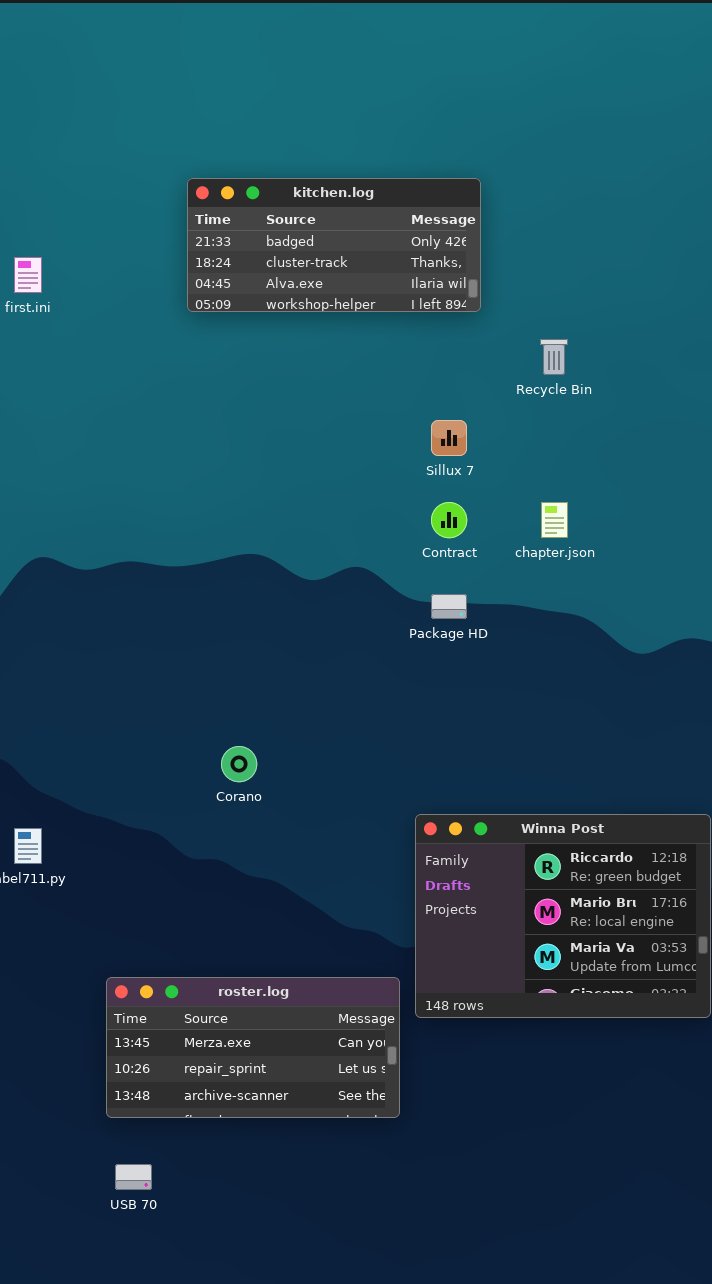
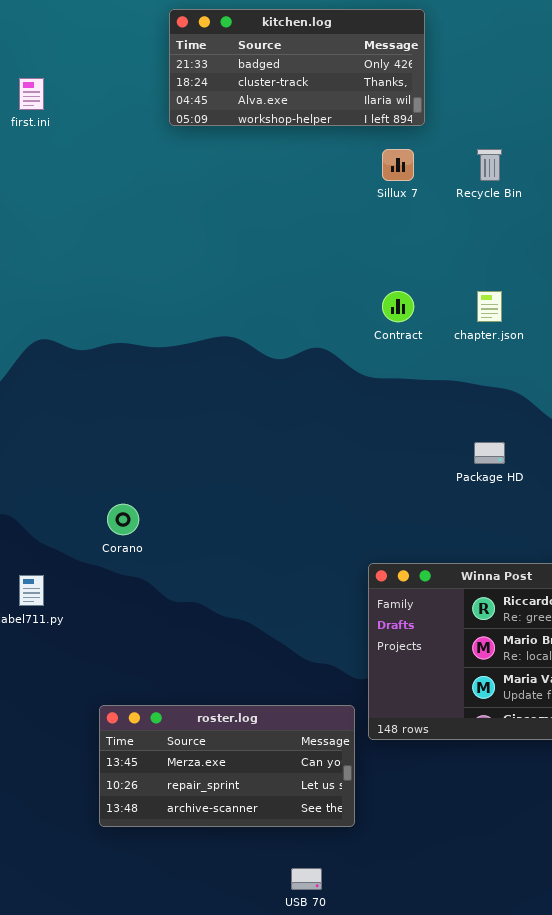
Sillux 7: [431,420,467,456] -> [382,149,414,181], moved
Package HD: [431,594,467,619] -> [474,442,505,464], moved
Corano: [221,746,257,782] -> [107,504,139,535], moved
USB 70: [115,1164,152,1190] -> [291,868,322,890], moved

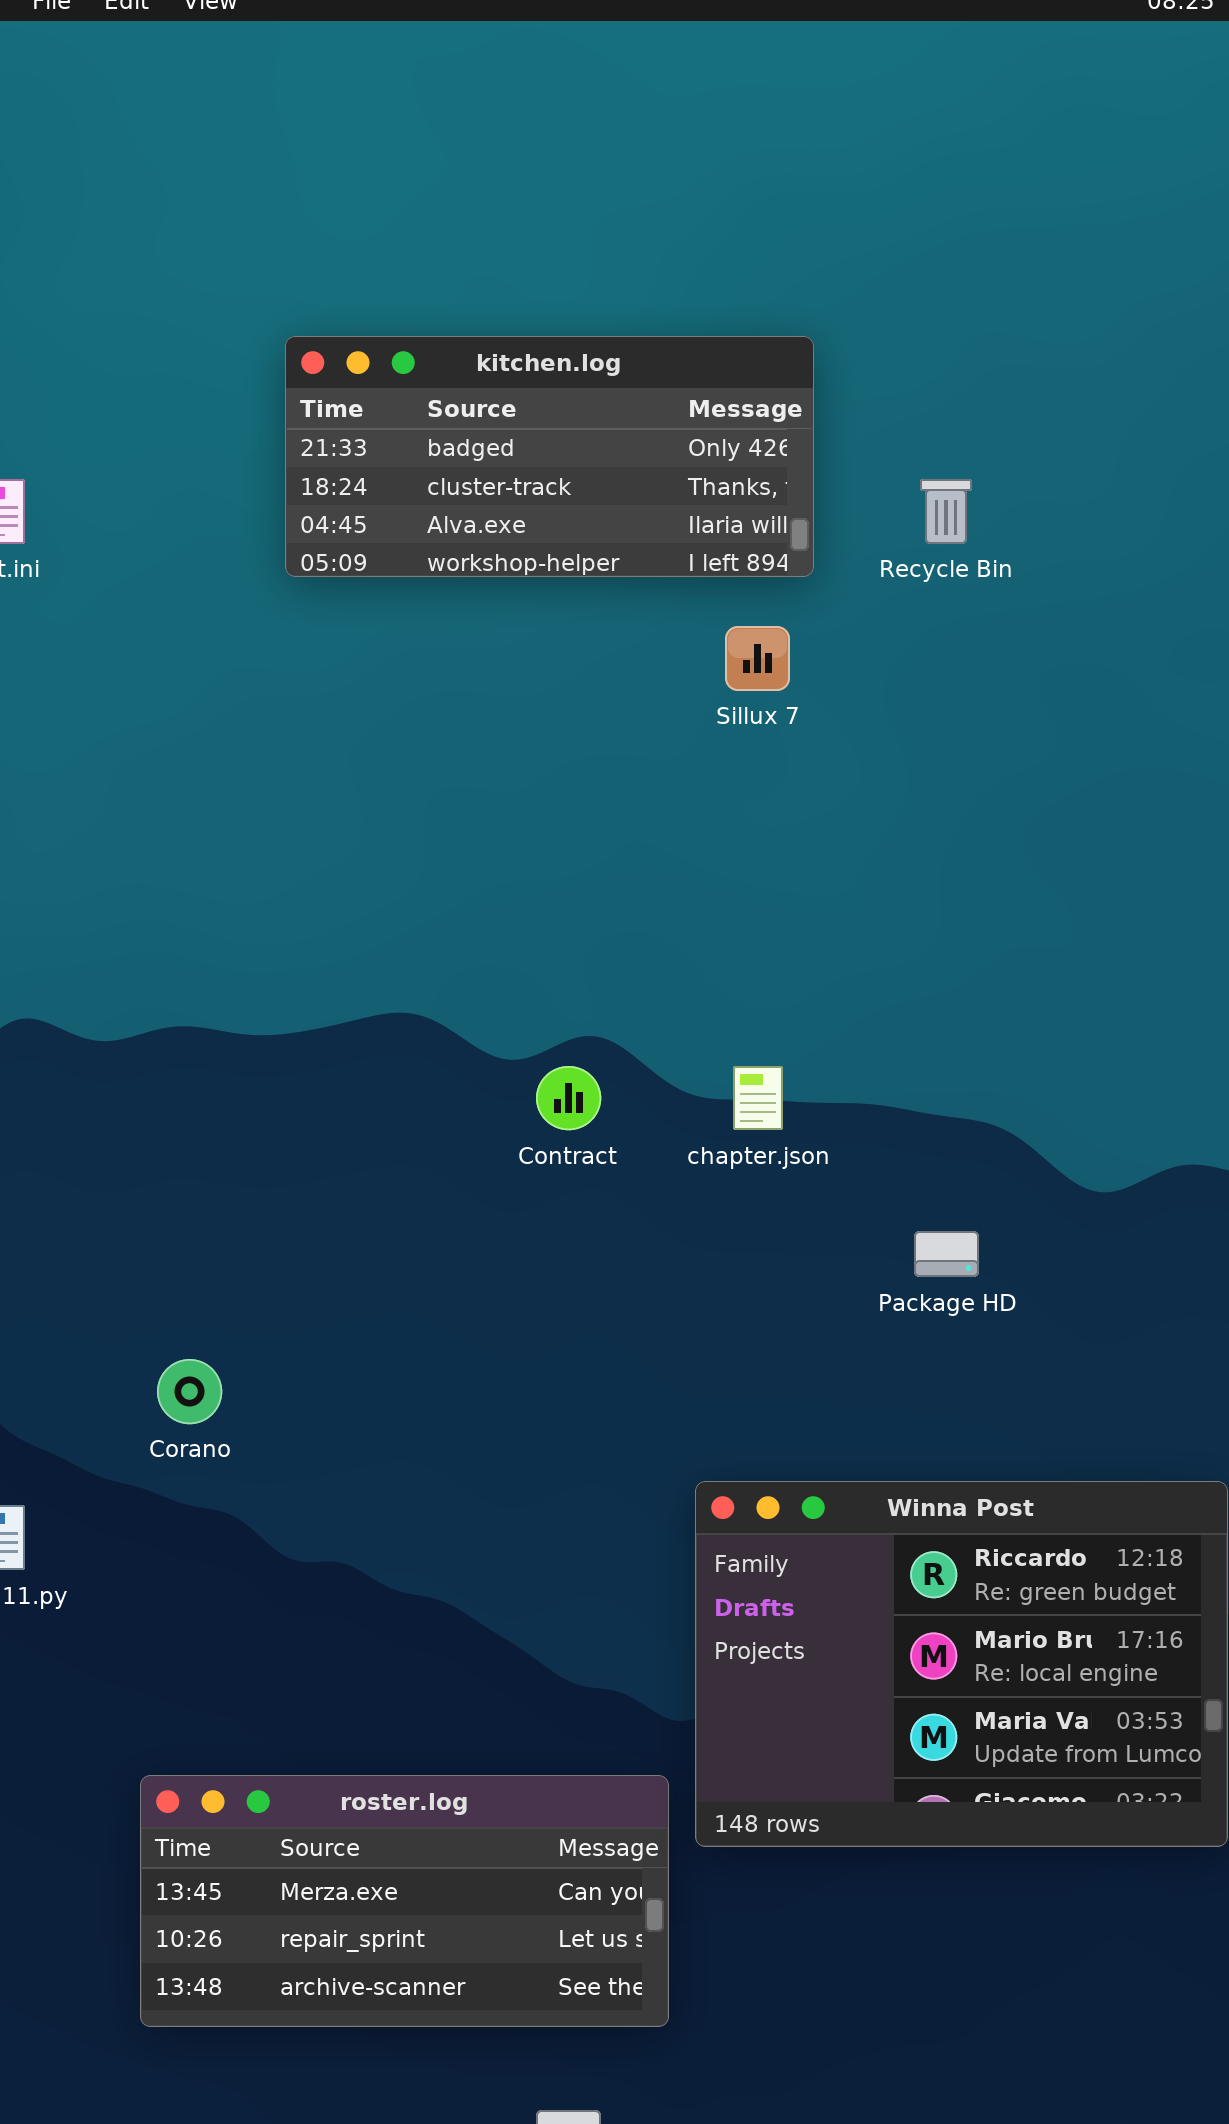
Recycle Bin: [477,149,502,181] -> [920,479,972,544], moved
Contract: [382,291,414,322] -> [536,1066,601,1130], moved
chapter.json: [477,291,502,322] -> [733,1066,783,1130], moved

